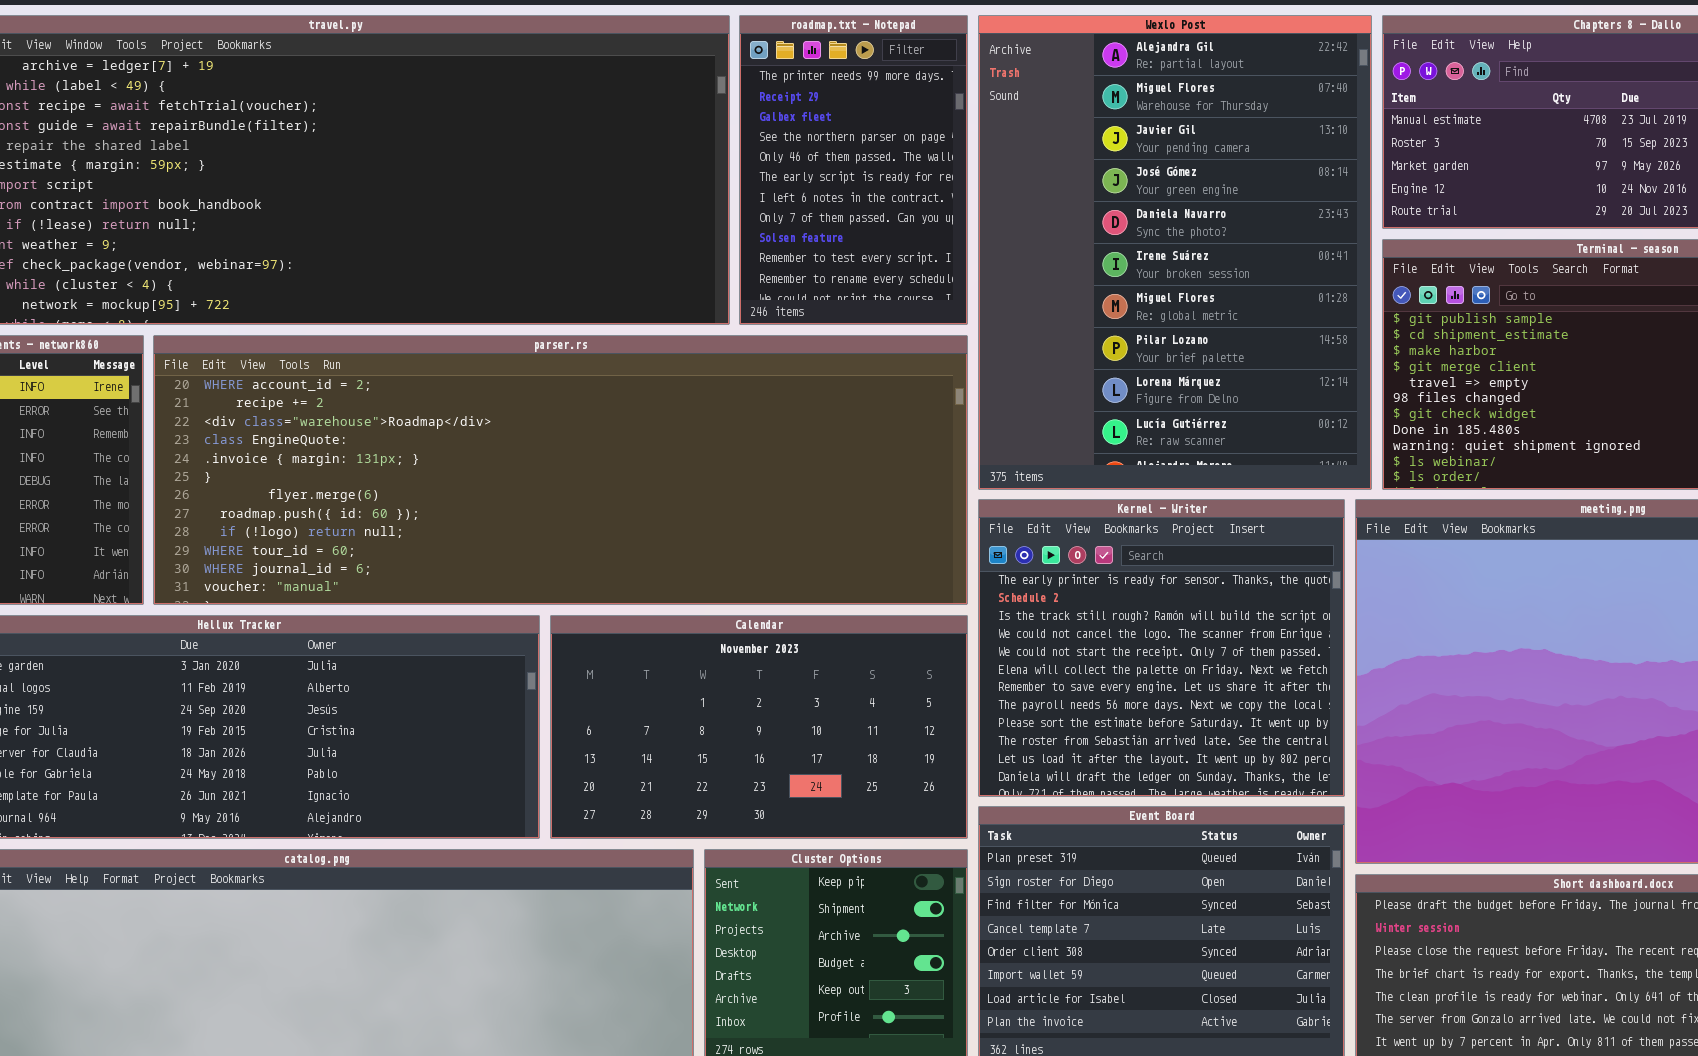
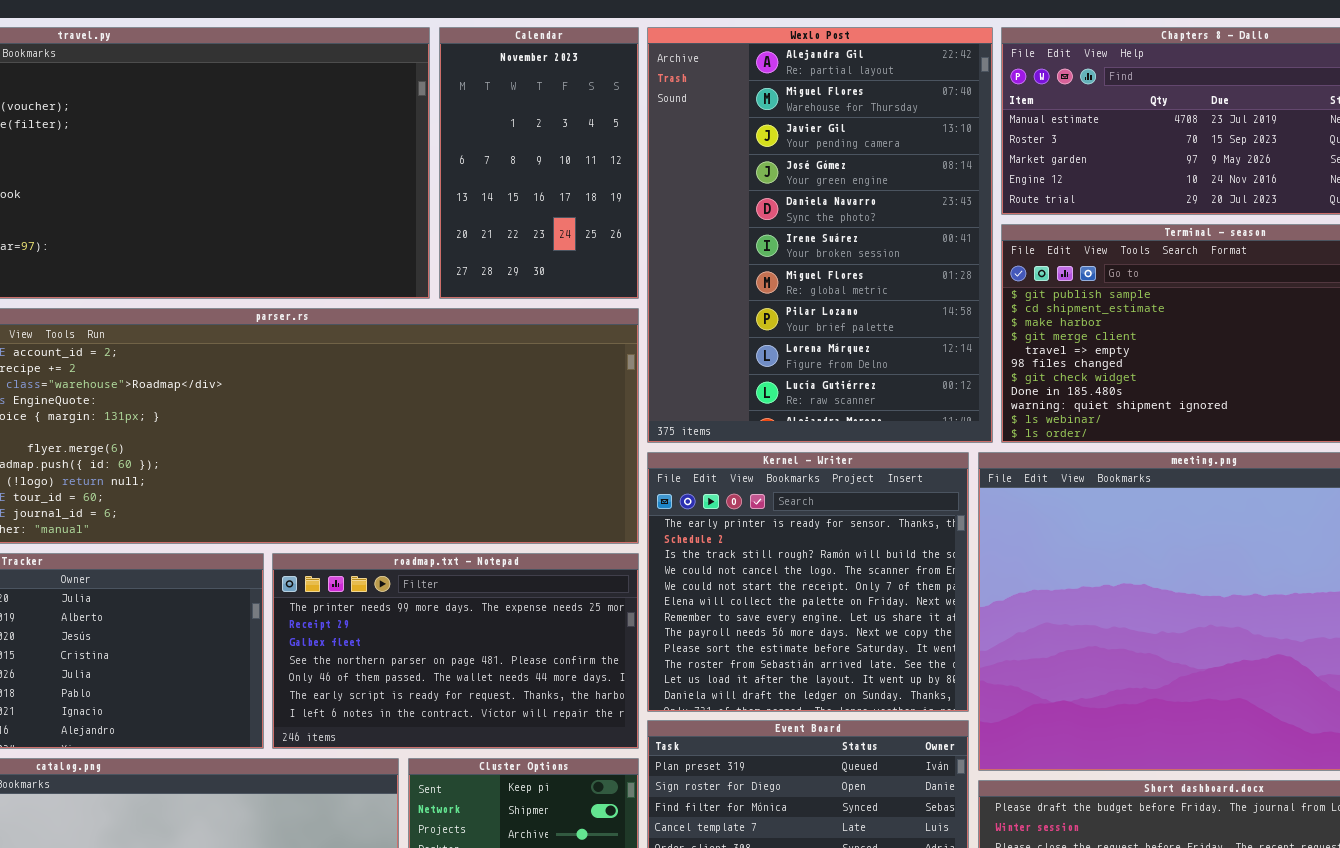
roadmap.txt - Notepad: [739,15,968,325] -> [272,553,639,749], moved, resized
Calendar: [550,615,968,839] -> [439,27,639,299], moved, resized

